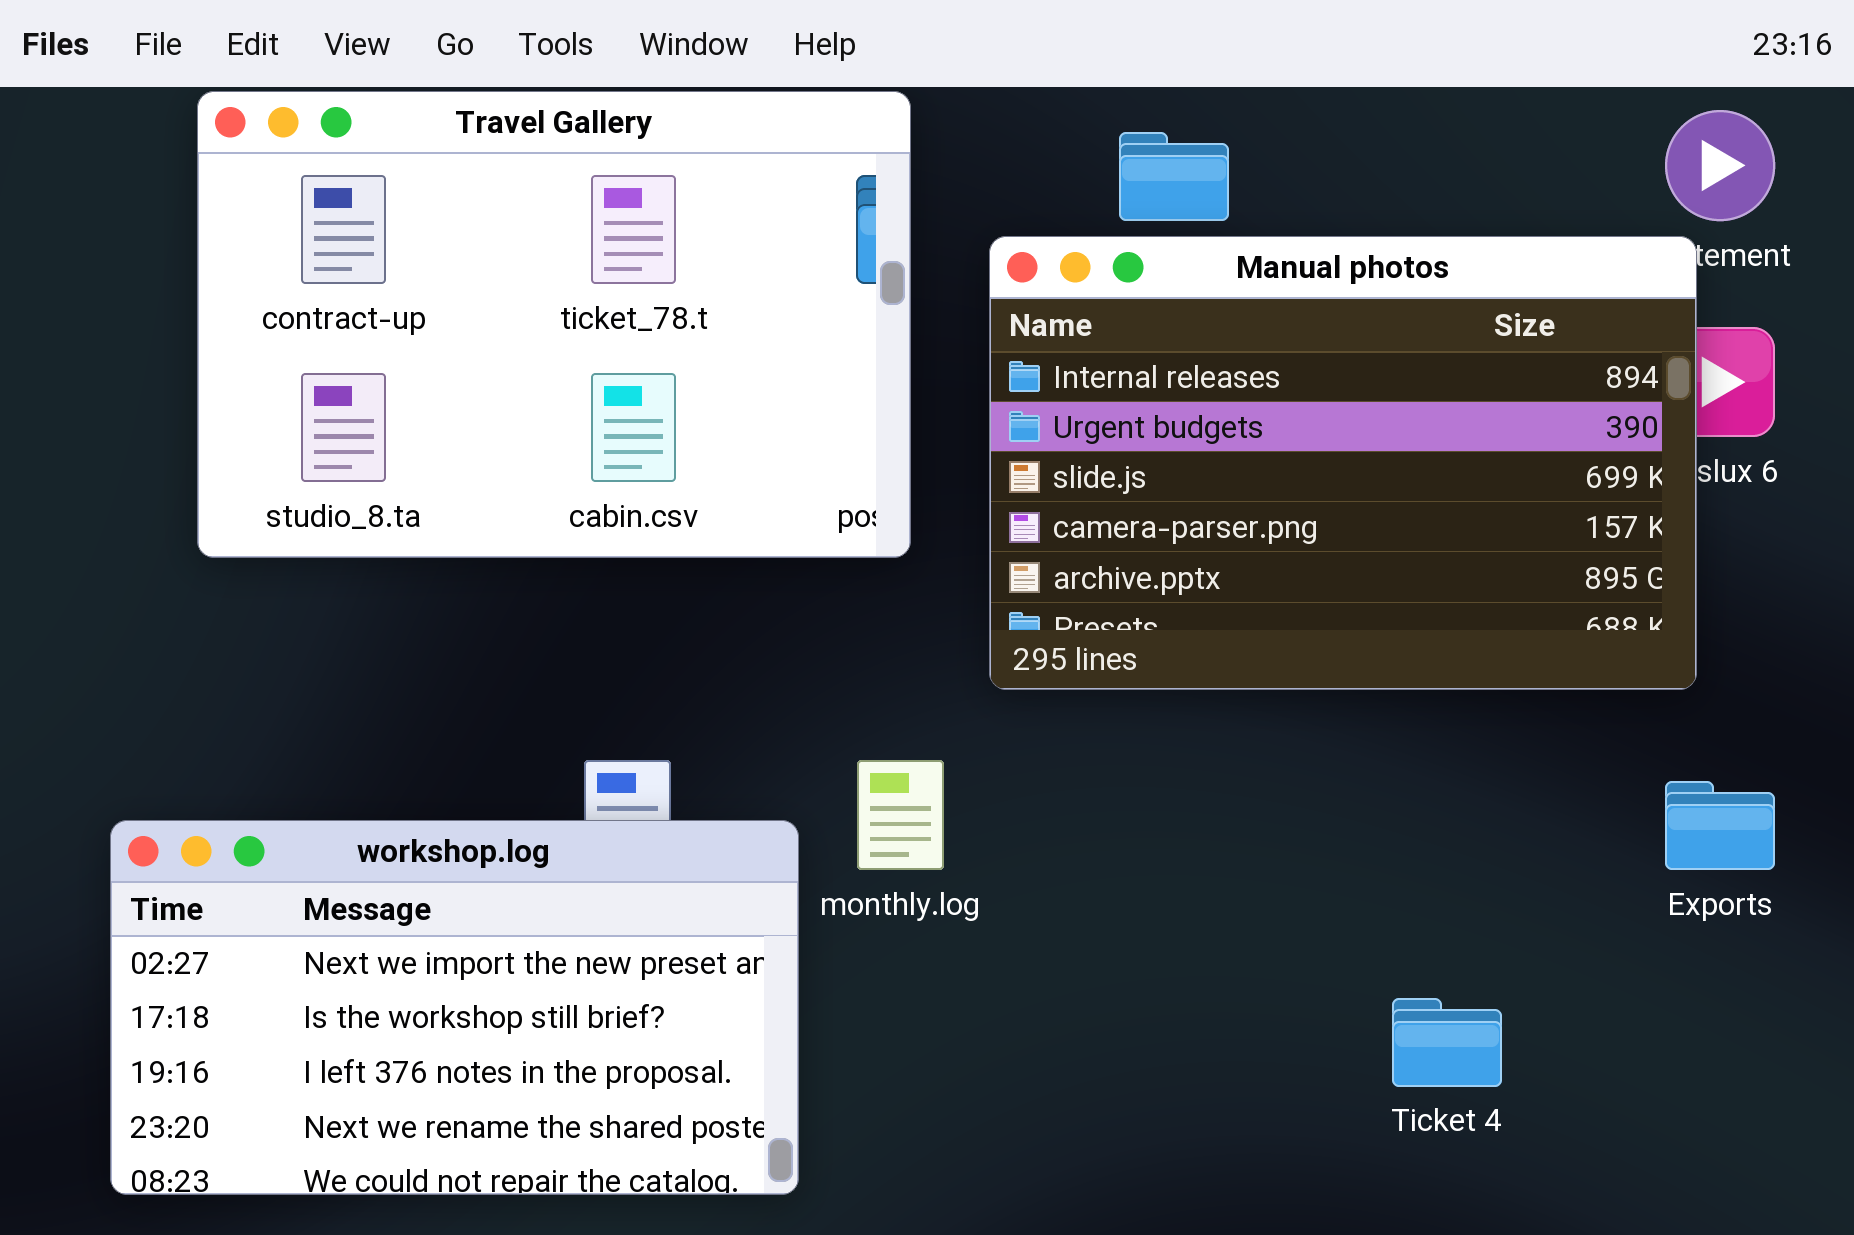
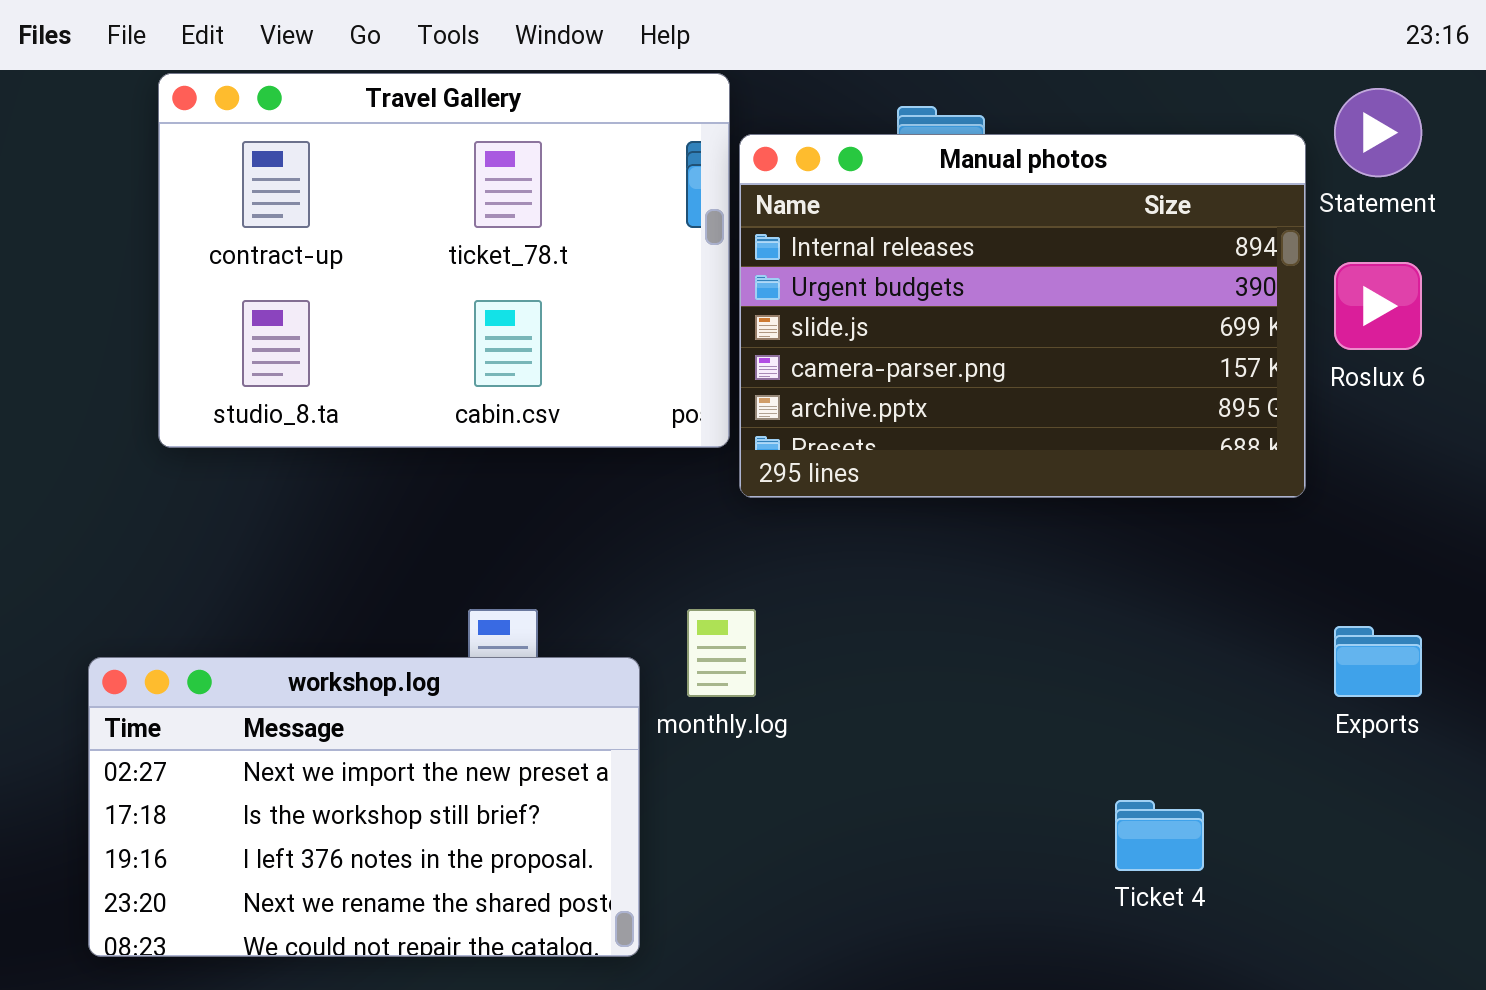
Manual photos: [989,236,1697,690] -> [739,134,1306,498], moved

